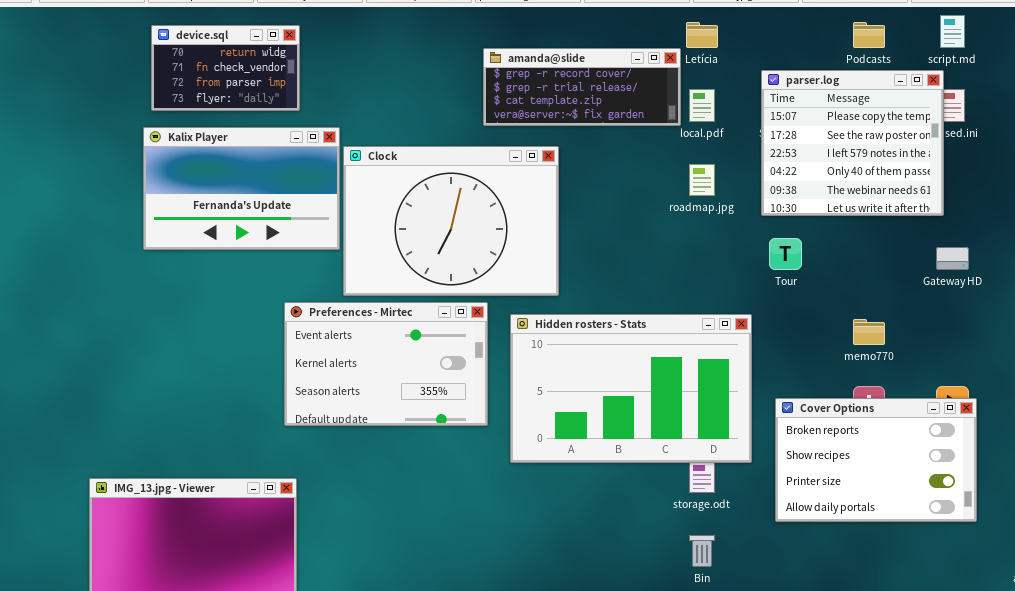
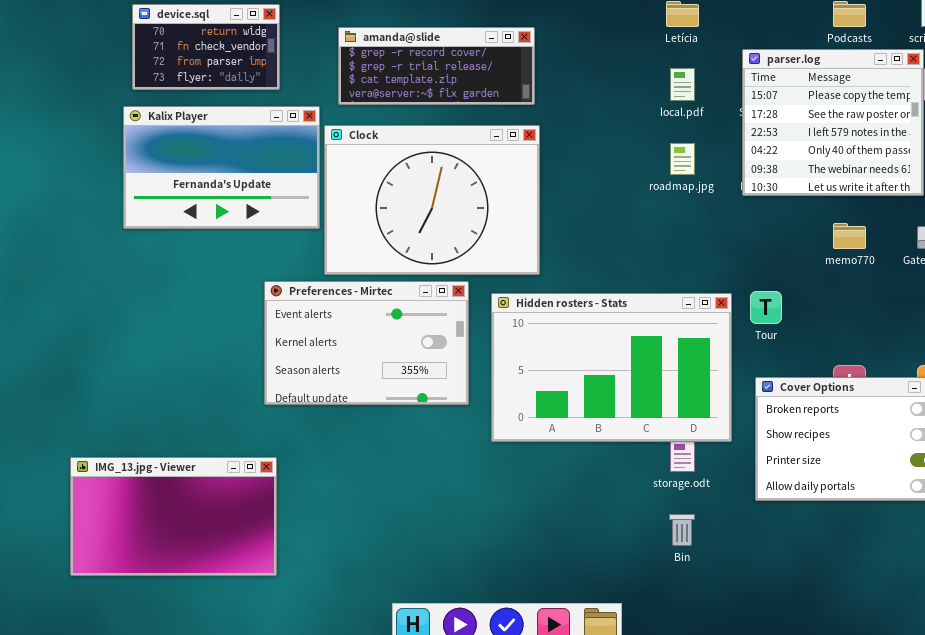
amanda@slide: [483,48,681,126] -> [338,27,535,105], moved
Tour: [769,238,802,270] -> [750,291,782,324], moved
memo770: [853,319,885,345] -> [833,223,866,249], moved

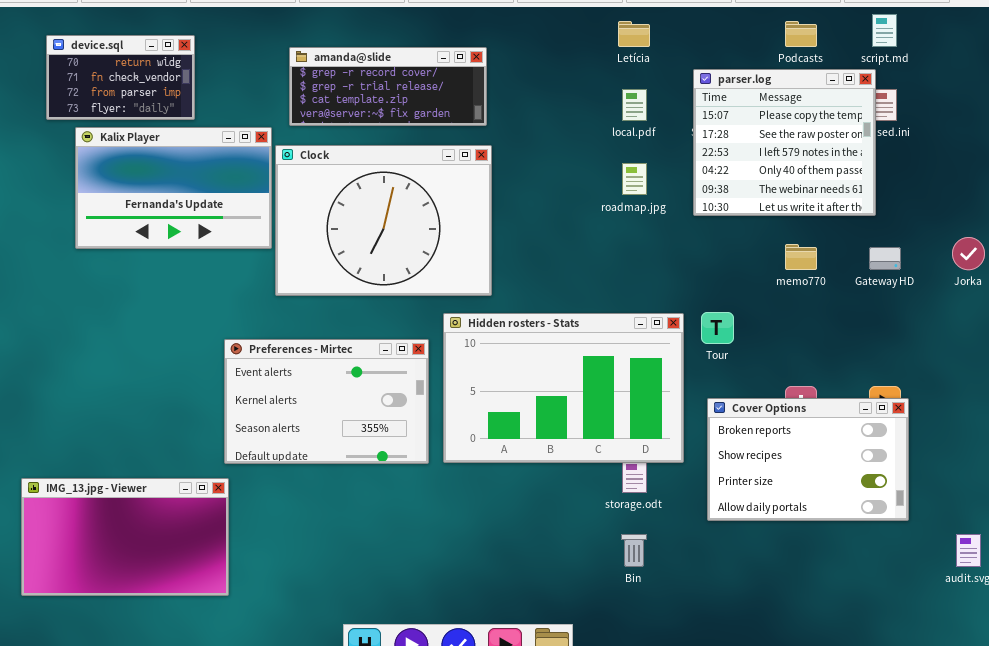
device.sql: [132,4,280,90] -> [46,35,195,120], moved
Preferences - Mirtec: [264,281,469,405] -> [224,339,429,464], moved

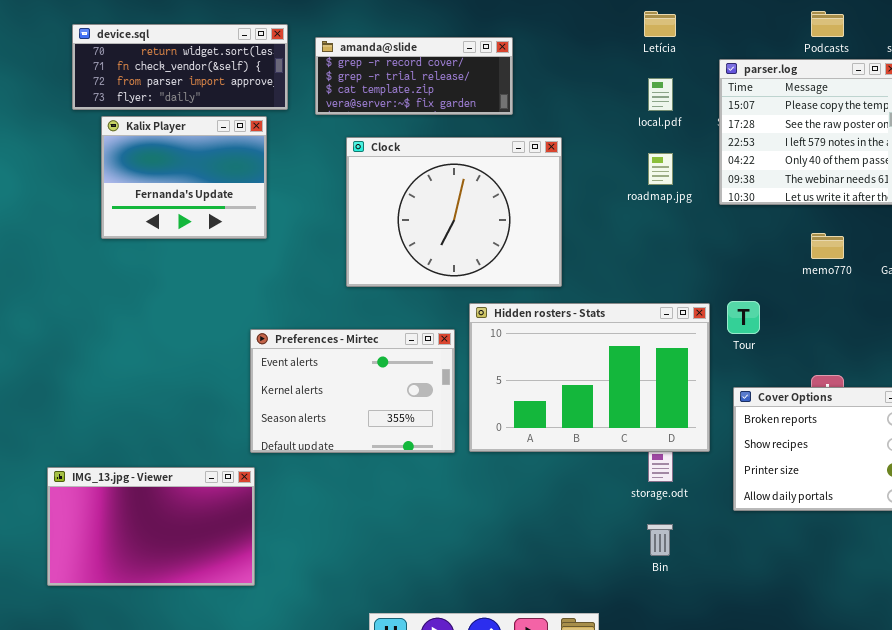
device.sql: [46,35,195,120] -> [72,24,288,110], resized
Kalix Player: [75,127,272,249] -> [101,116,267,239], resized
Clock: [275,145,492,296] -> [346,137,562,287], moved

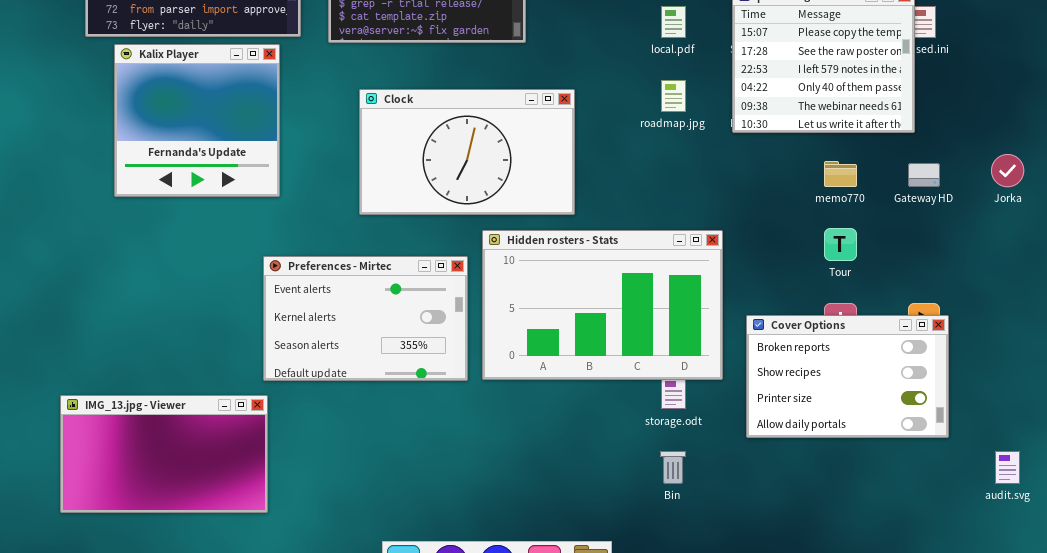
Kalix Player: [101,116,267,239] -> [114,44,280,197], resized
Clock: [346,137,562,287] -> [359,89,575,215], resized
Tour: [727,301,760,334] -> [824,228,857,261], moved

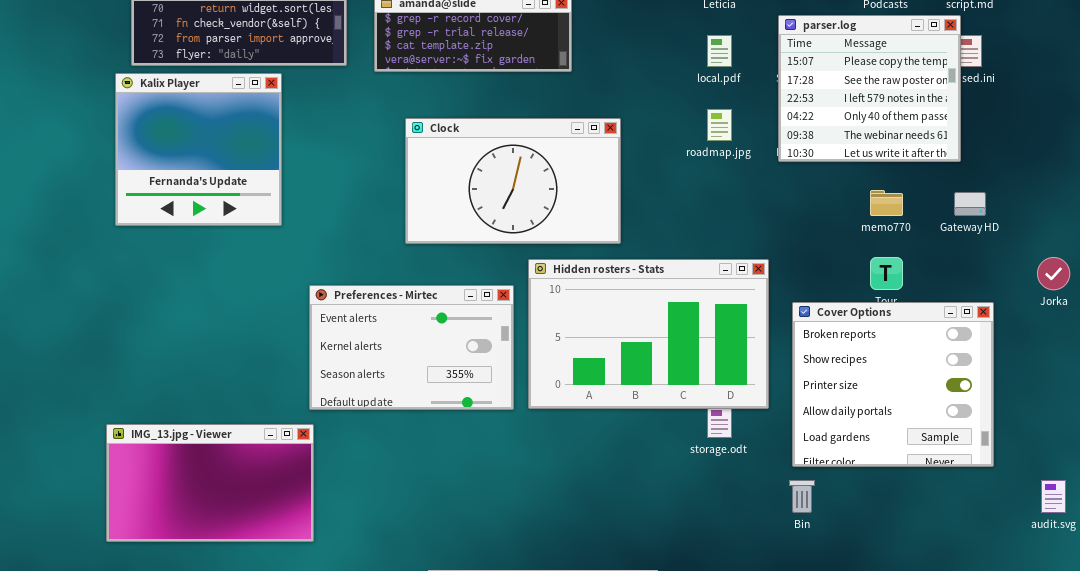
Kalix Player: [114,44,280,197] -> [115,73,282,226], moved
Jorka: [991,154,1024,187] -> [1037,257,1070,290], moved
Cover Options: [746,315,949,438] -> [792,302,994,467], resized
Bin: [660,451,686,484] -> [789,480,815,513], moved

